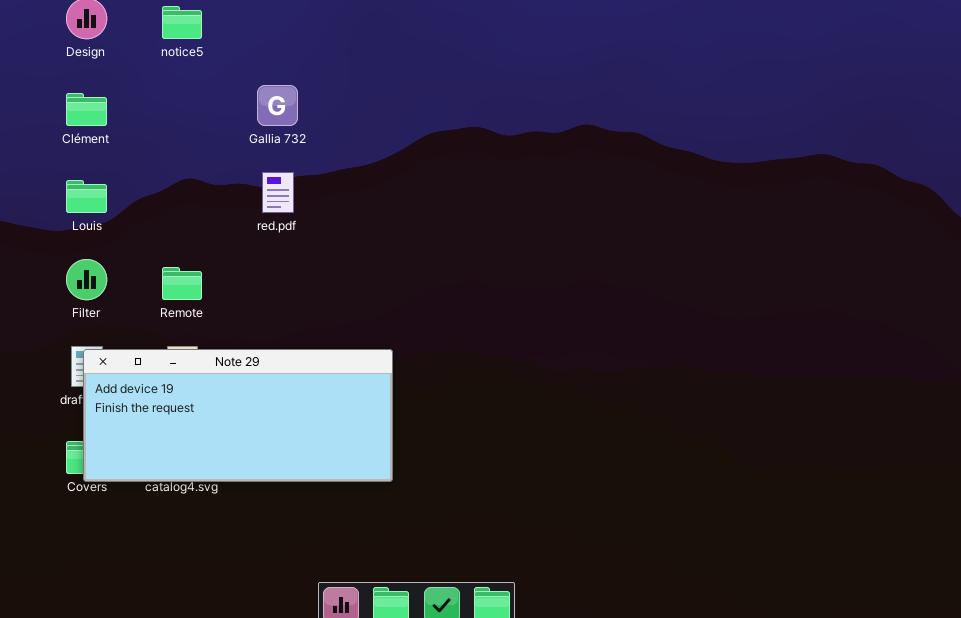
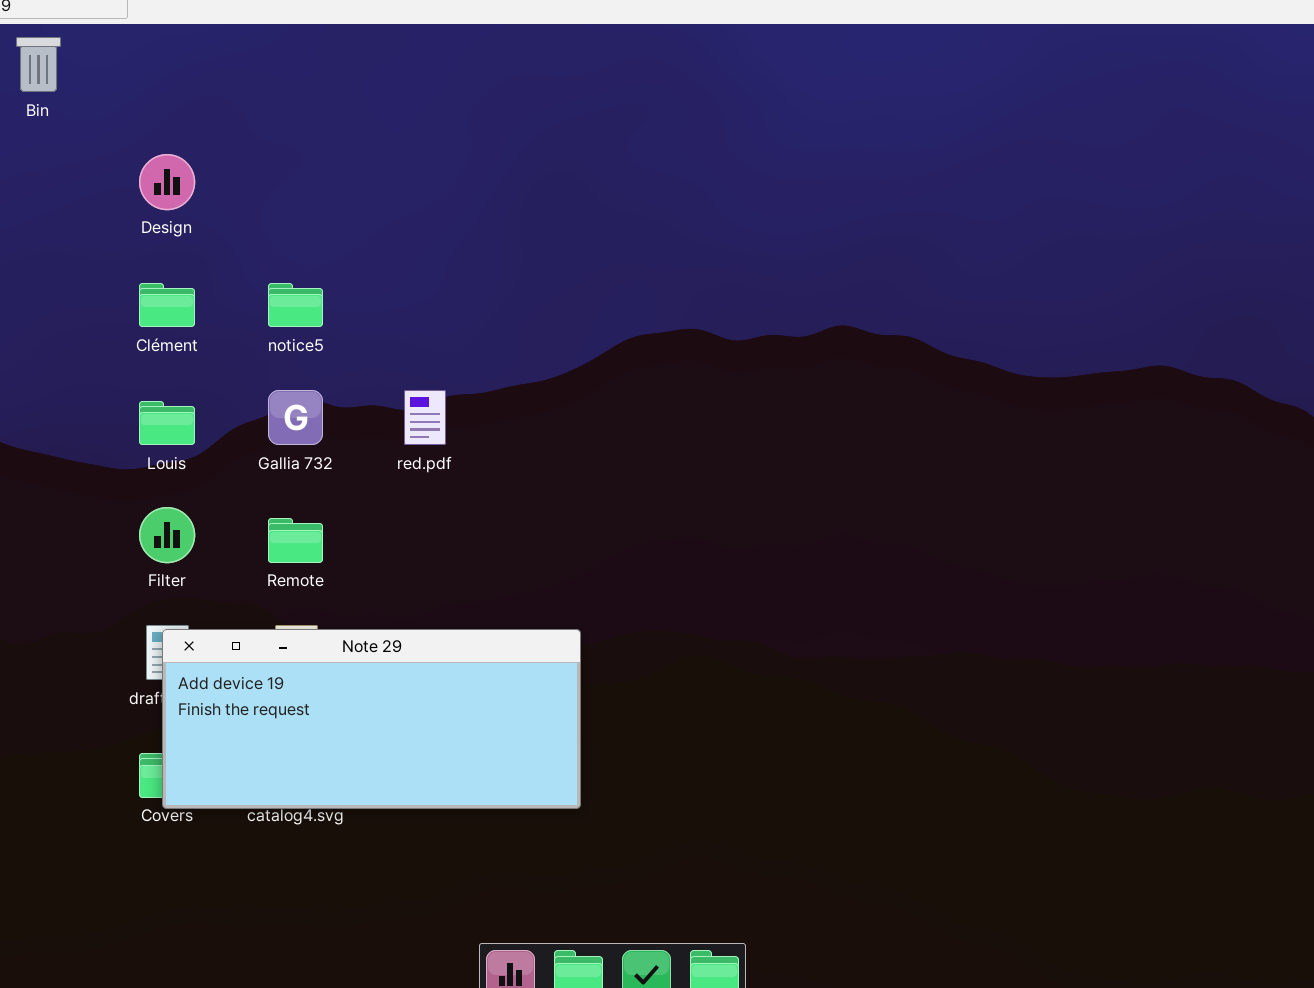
notice5: [162,6,202,39] -> [268,283,323,327], moved
Gallia 732: [257,85,298,126] -> [268,390,323,445], moved

